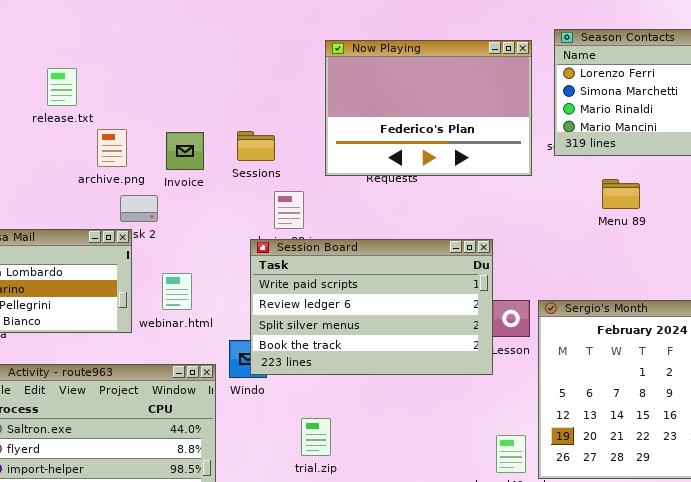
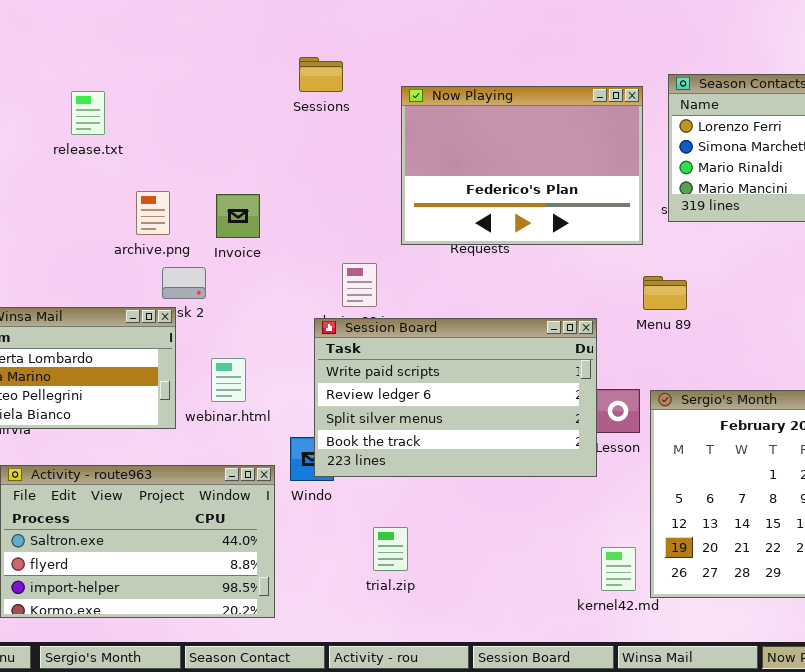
release.txt: [47,68,77,106] -> [71,91,105,135], moved
Sessions: [237,131,275,161] -> [299,57,343,92], moved
Menu 89: [602,179,640,209] -> [643,276,687,310], moved

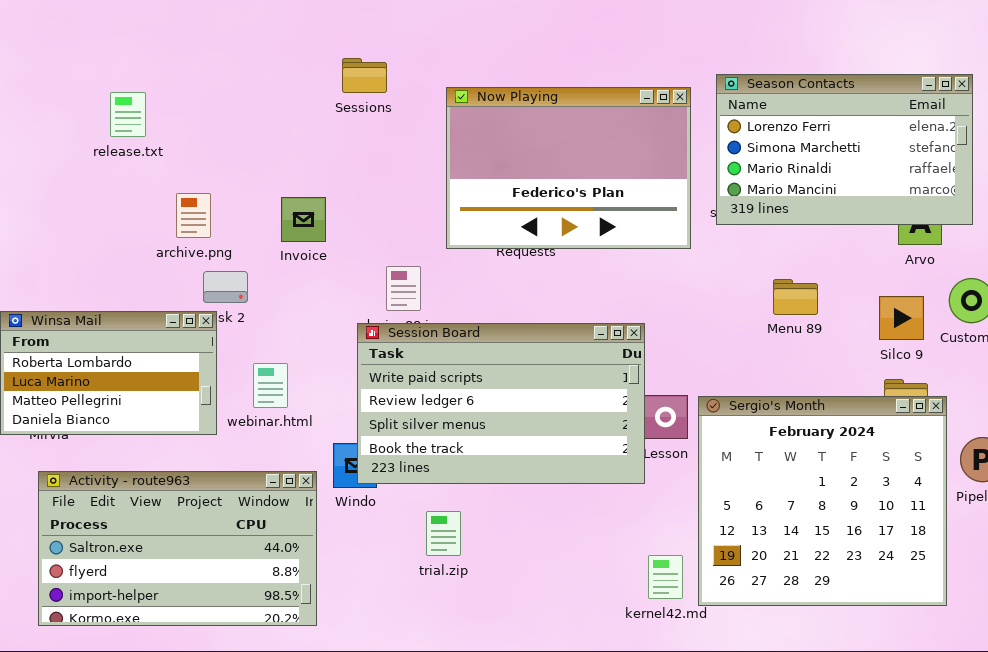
Invoice: [216,194,260,238] -> [281,197,326,242], moved
Menu 89: [643,276,687,310] -> [773,279,818,315], moved
trial.zip: [373,527,408,571] -> [426,511,461,556], moved

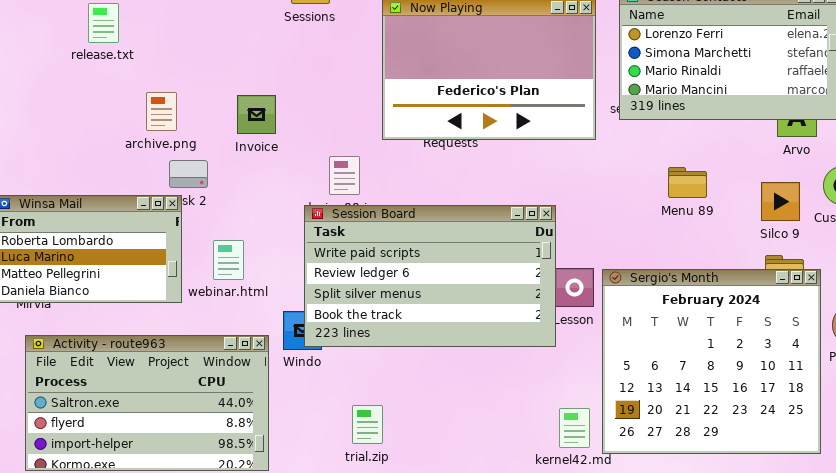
trial.zip: [426,511,461,556] -> [352,405,383,444], moved

